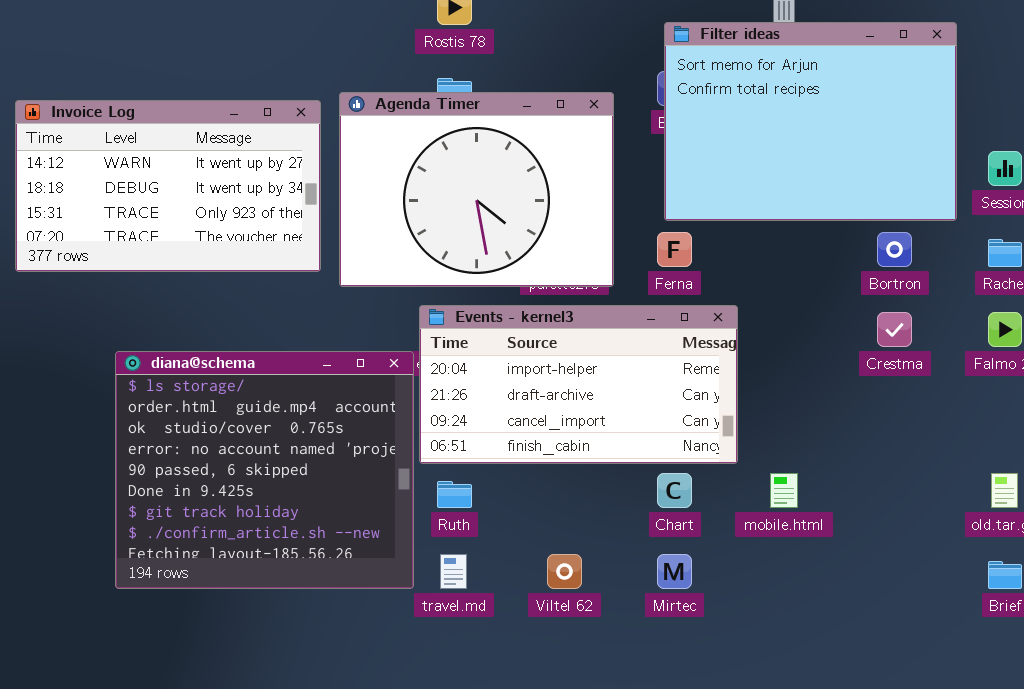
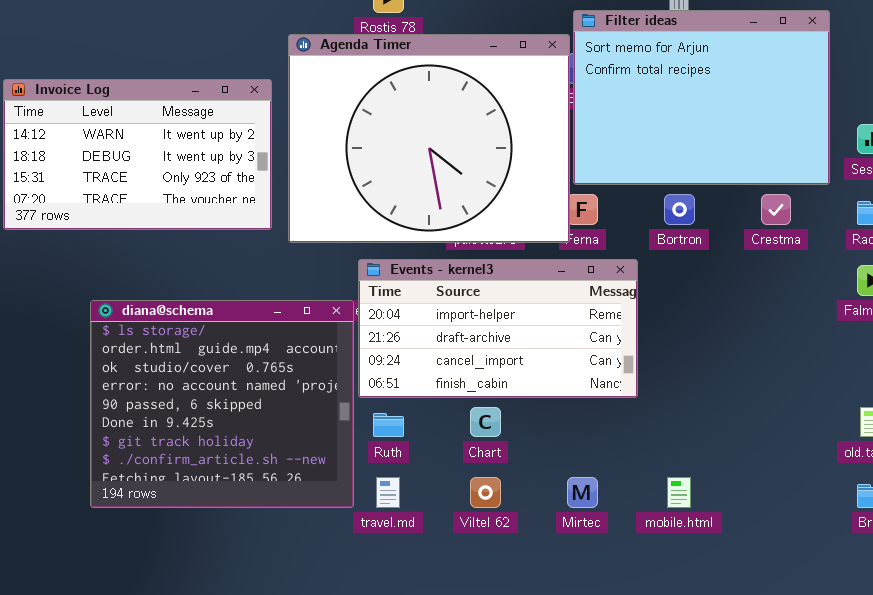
Agenda Timer: [339,92,614,287] -> [288,34,570,243], resized
Bortron: [877,232,912,267] -> [664,194,695,225], moved
Crestma: [877,312,912,347] -> [761,194,791,225], moved
Chart: [657,473,692,508] -> [470,407,501,437], moved
mobile.html: [770,473,798,508] -> [667,477,691,508], moved

